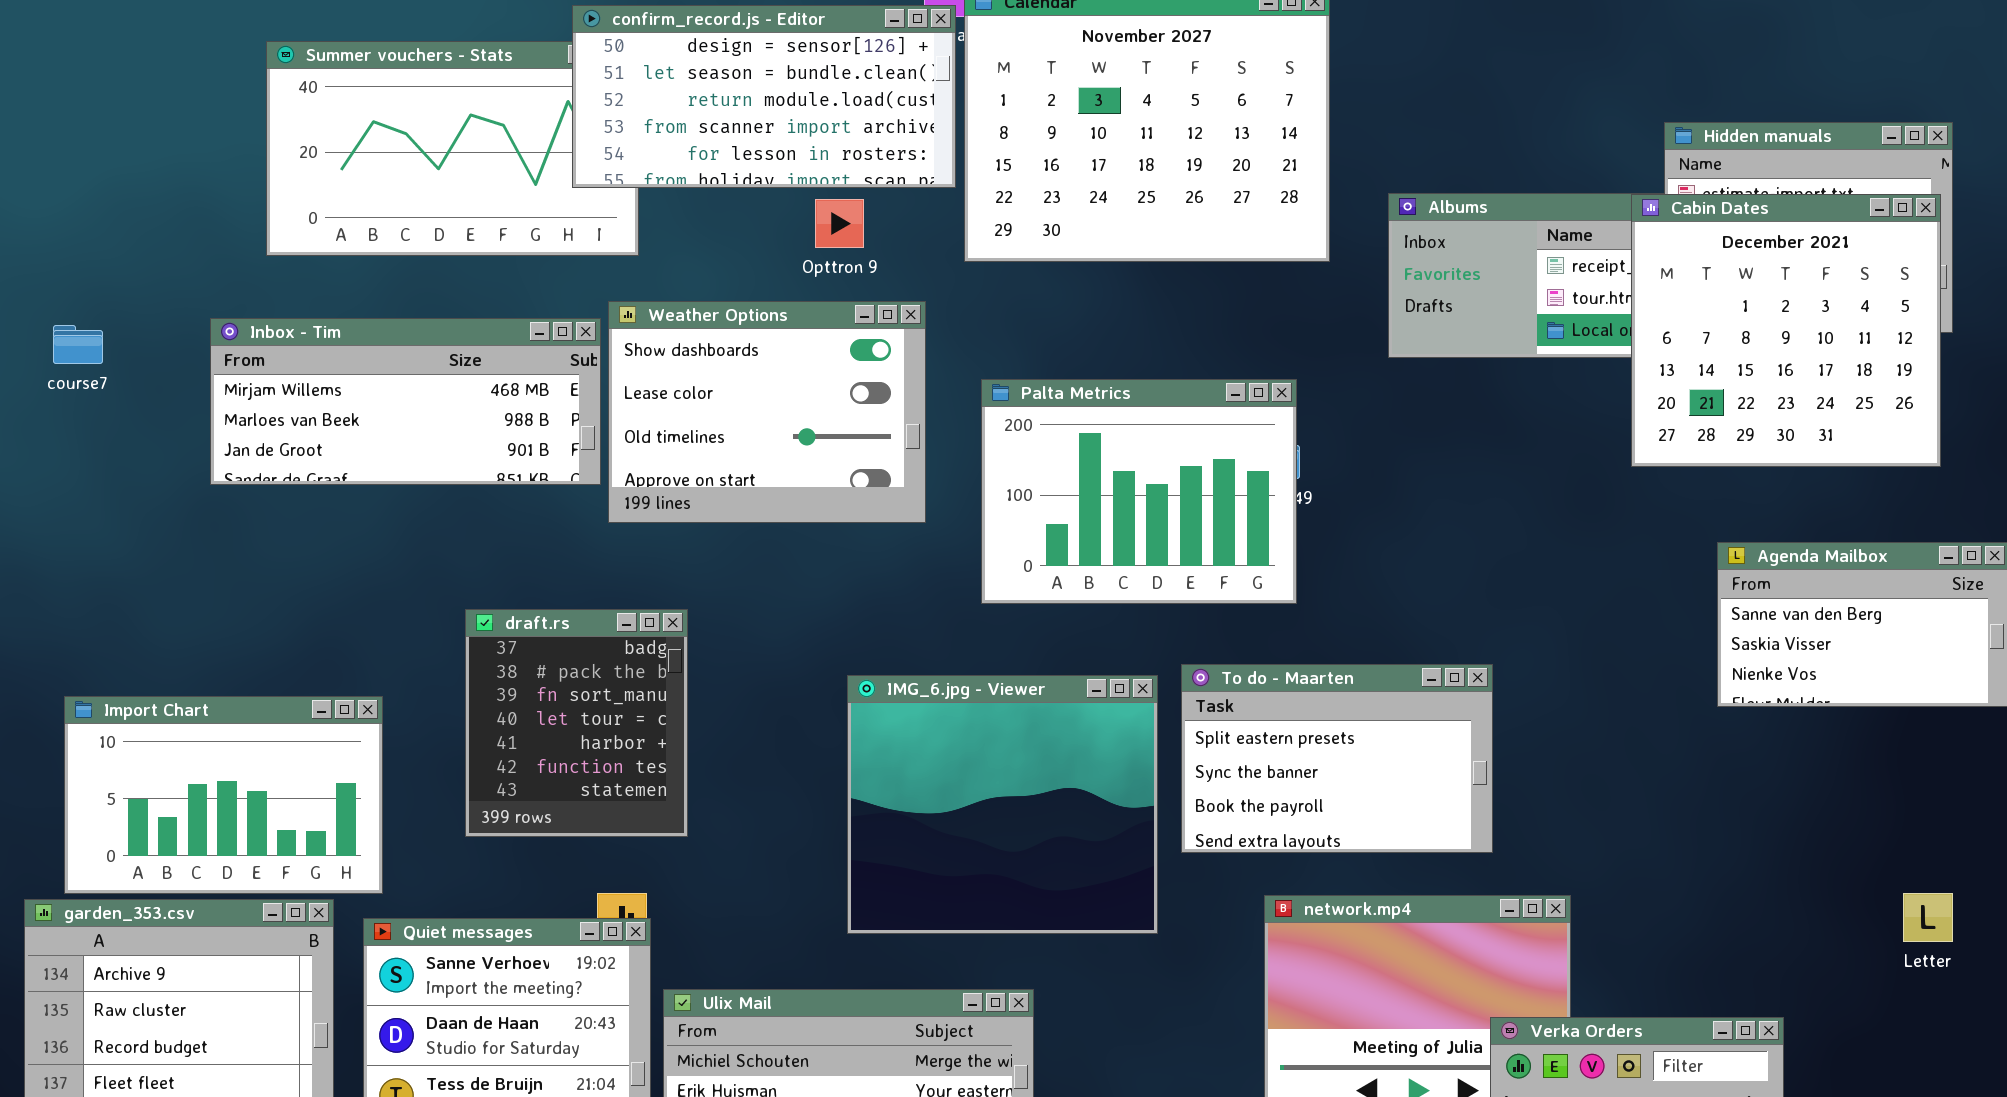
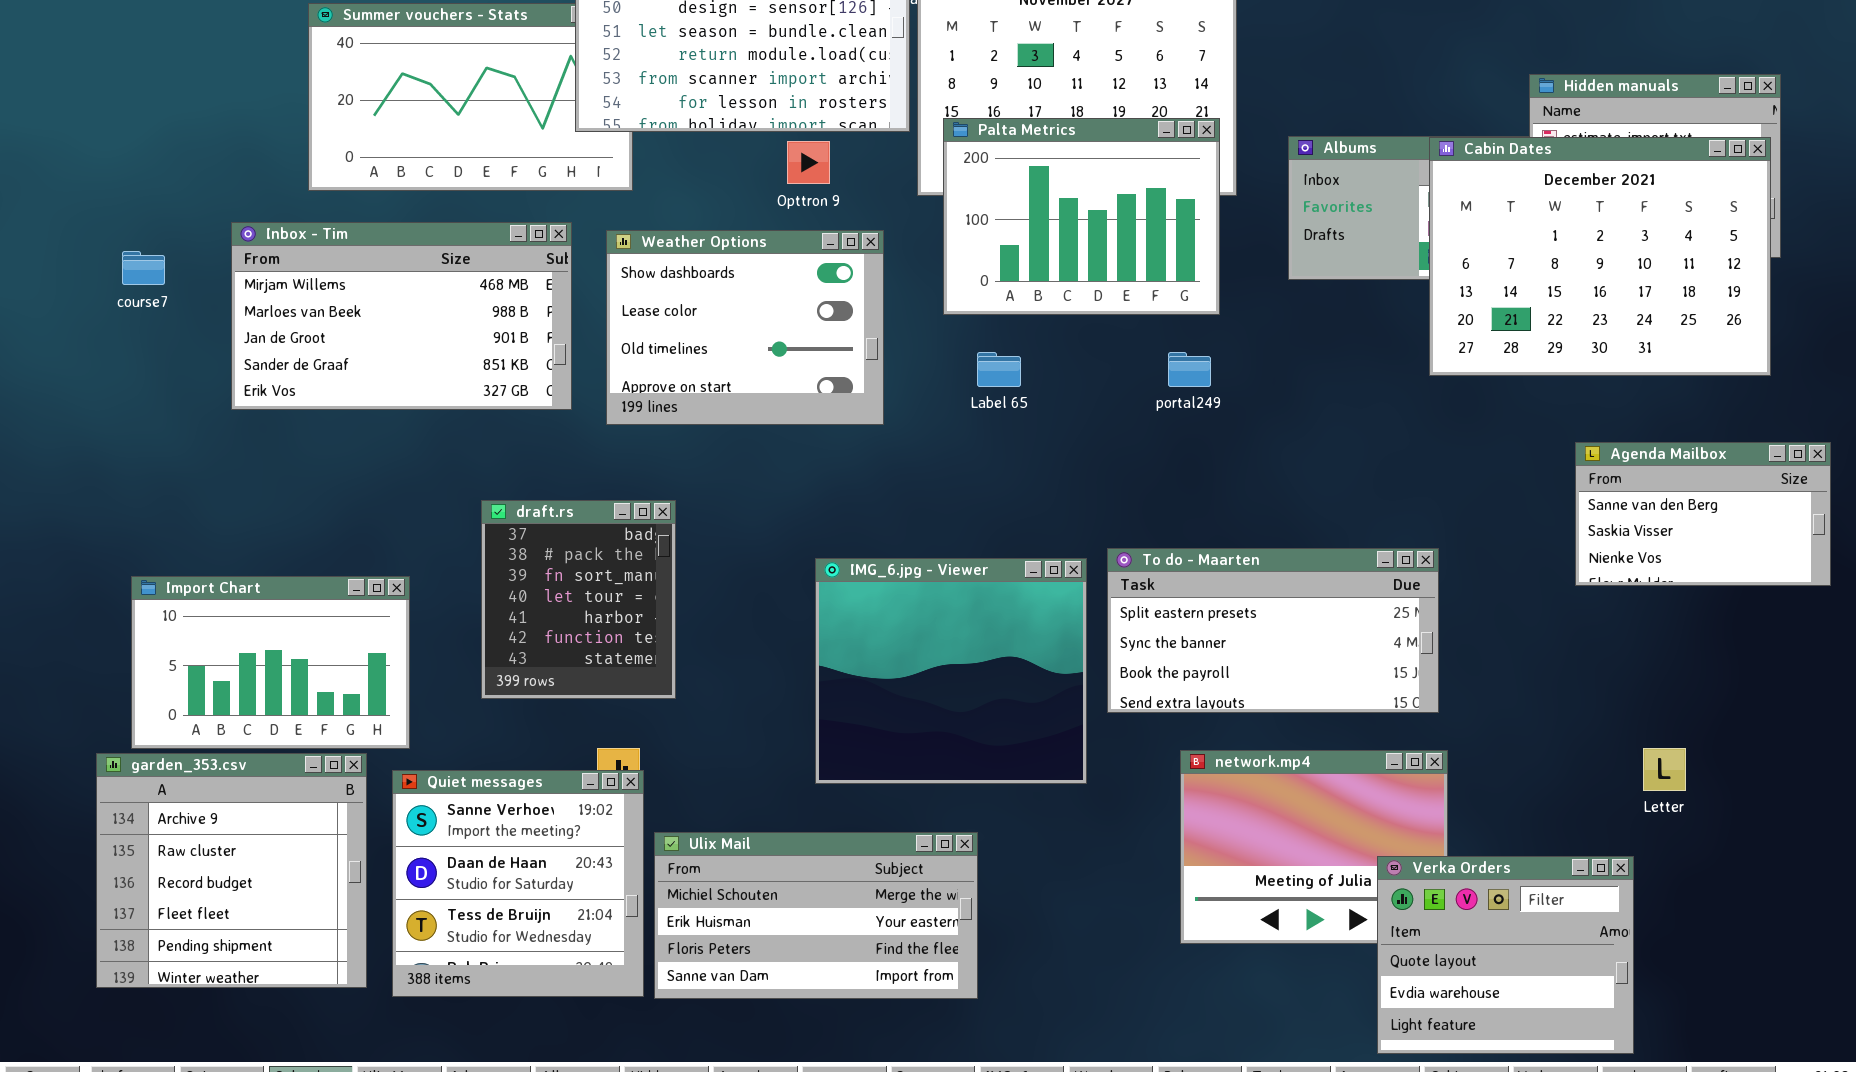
Cabin Dates: [1631,194,1941,467] -> [1429,137,1771,376], resized
Inbox - Tim: [210,318,601,485] -> [231,222,572,410], moved, resized
Palta Metrics: [981,379,1297,604] -> [943,118,1220,315], moved
To do - Maarten: [1181,664,1493,853] -> [1107,548,1439,713], resized
Letter: [1903,893,1953,942] -> [1643,748,1686,791], moved

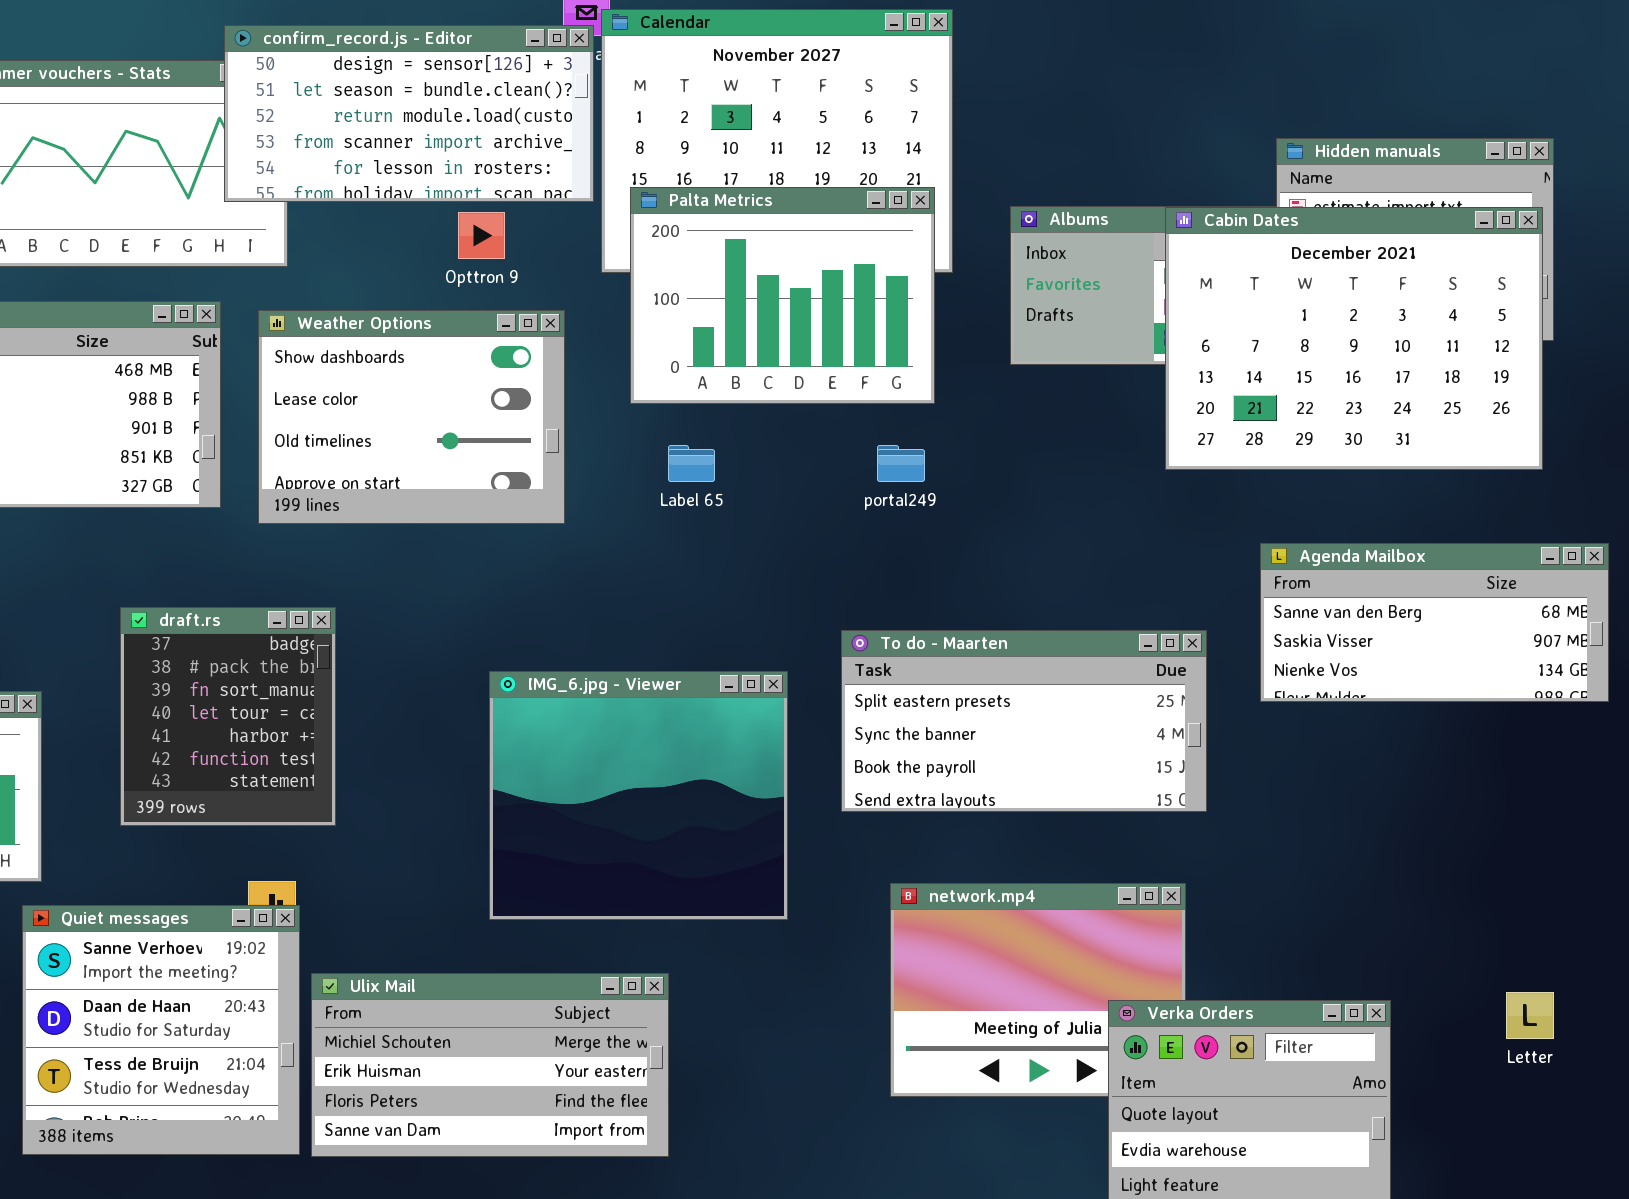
Agenda Mailbox: [1575,442,1831,586] -> [1260,543,1609,702], resized
To do - Maarten: [1107,548,1439,713] -> [841,630,1207,812], moved
Letter: [1643,748,1686,791] -> [1506,992,1554,1039], moved

